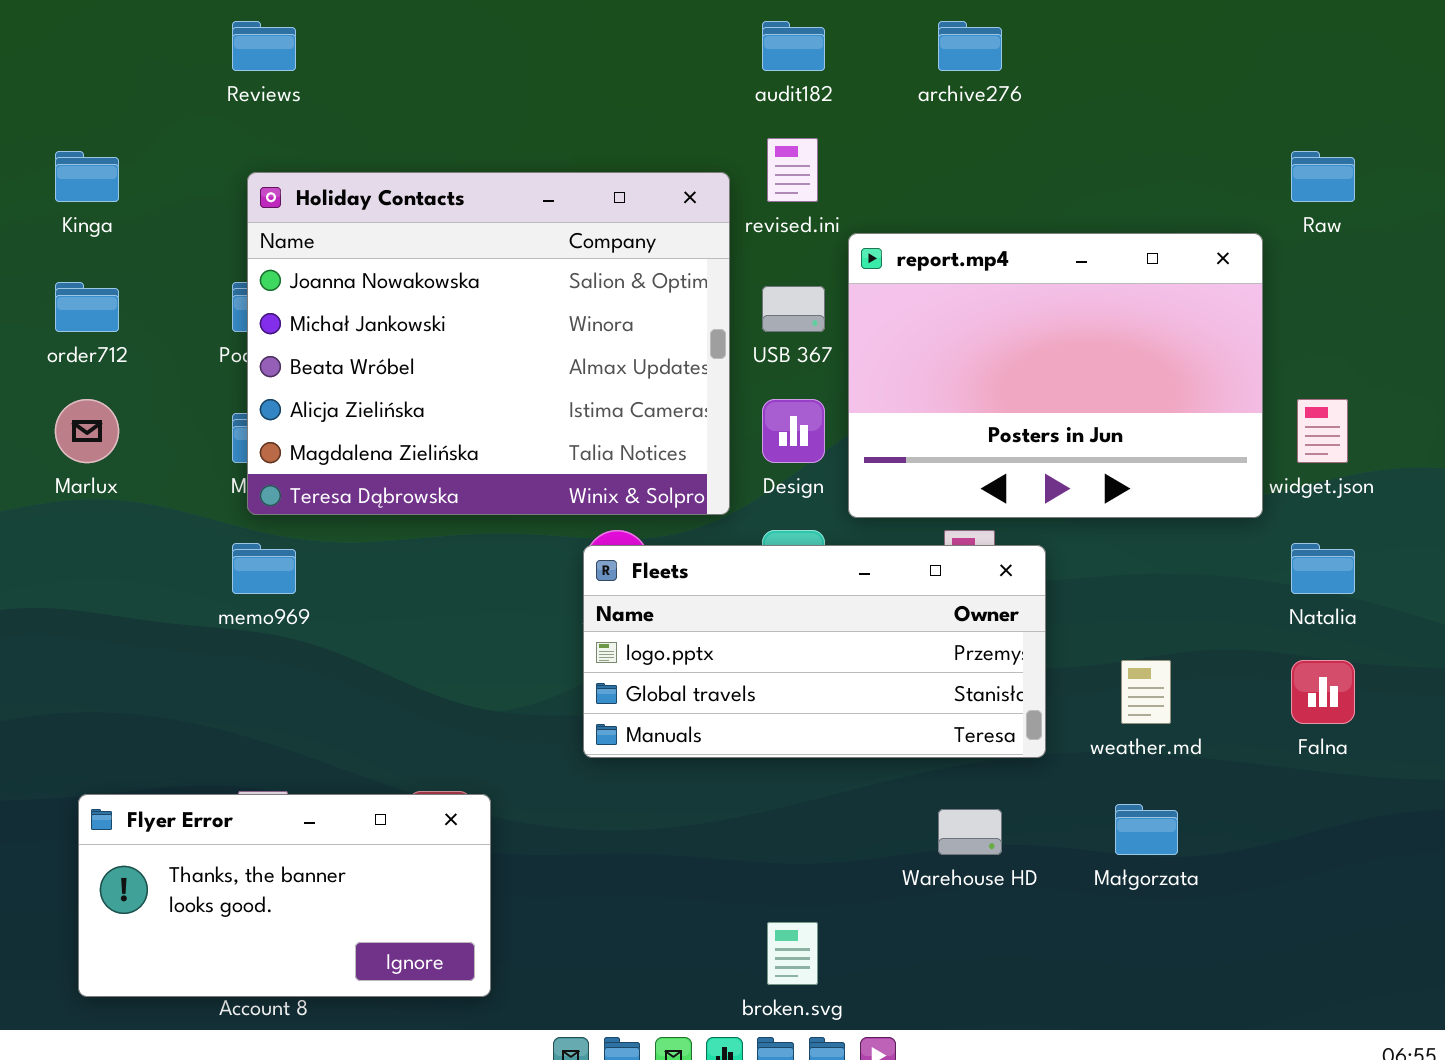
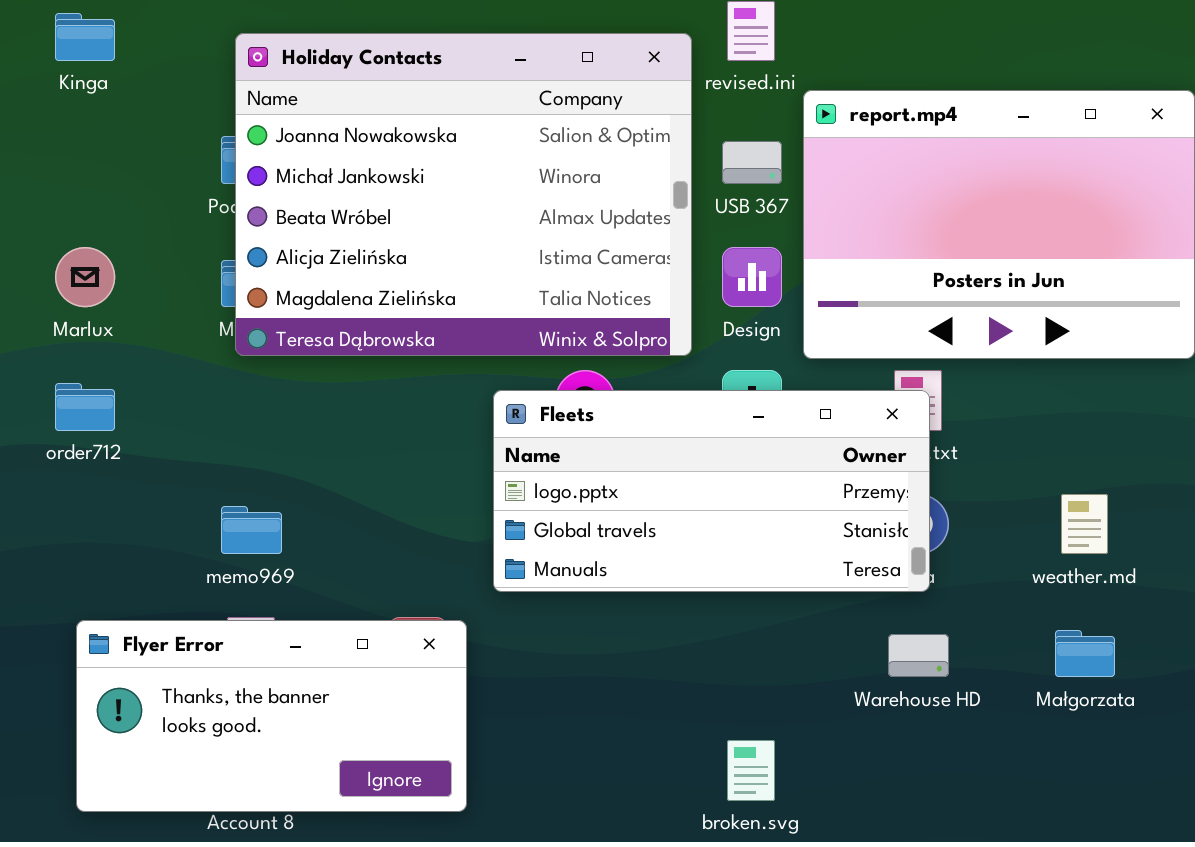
order712: [55,282,119,332] -> [55,383,115,431], moved
memo969: [232,543,296,594] -> [221,506,282,554], moved
Fleets: [583,545,1046,758] -> [493,390,930,592], moved

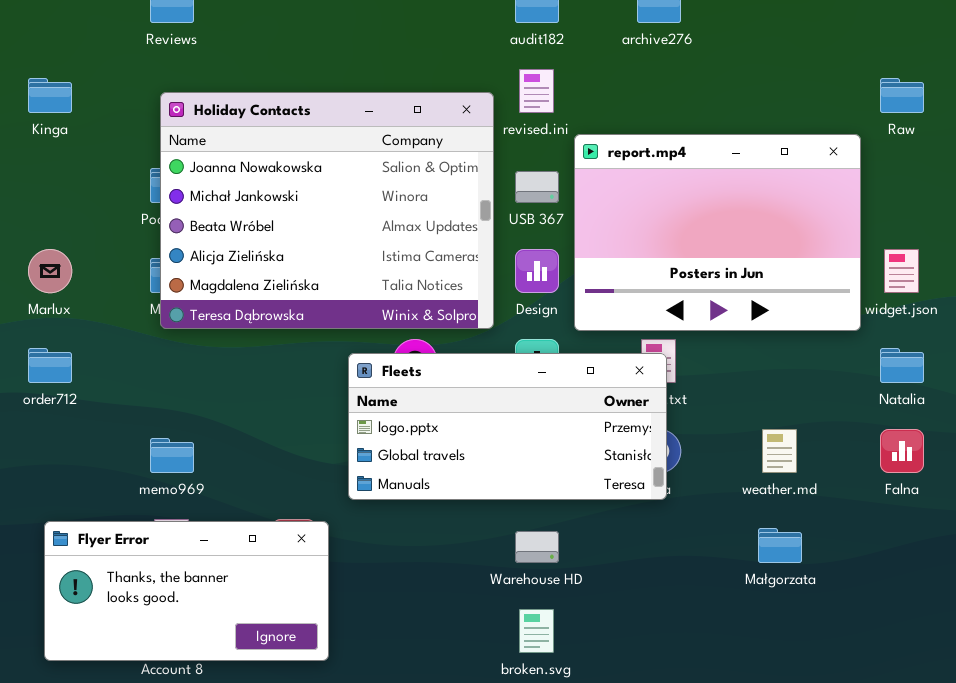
Warehouse HD: [888,634,949,677] -> [515,531,559,563], moved

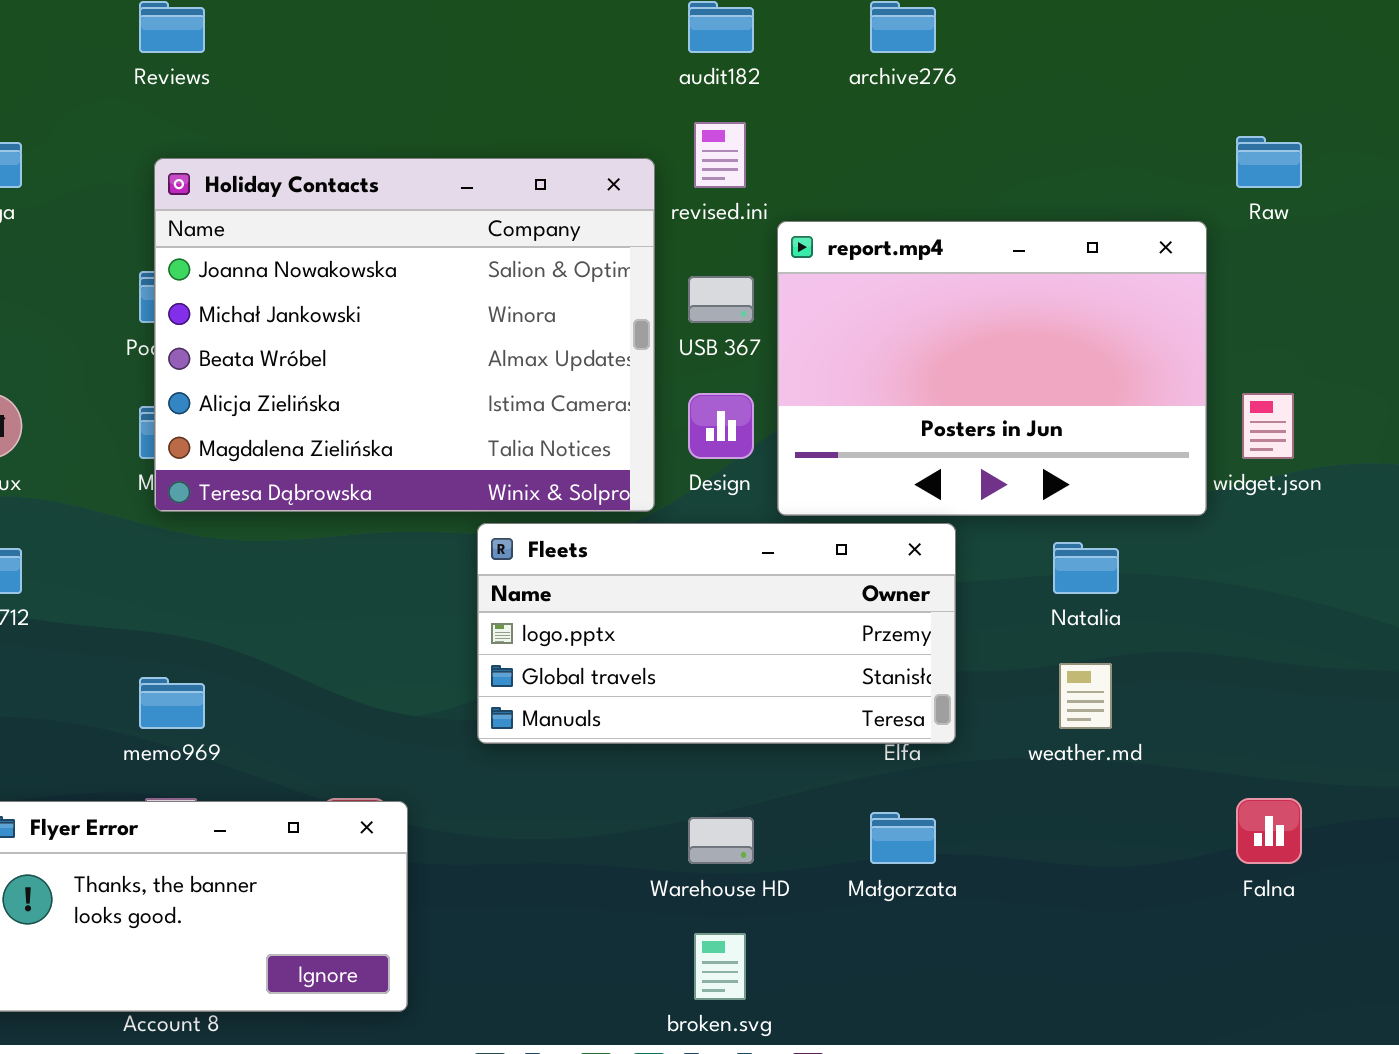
Natalia: [880,348,924,383] -> [1053,542,1119,594], moved
Fleets: [348,353,667,500] -> [477,523,956,744], moved
Falna: [880,429,924,473] -> [1236,798,1302,864], moved
Małgorzata: [758,528,802,563] -> [870,812,936,864], moved

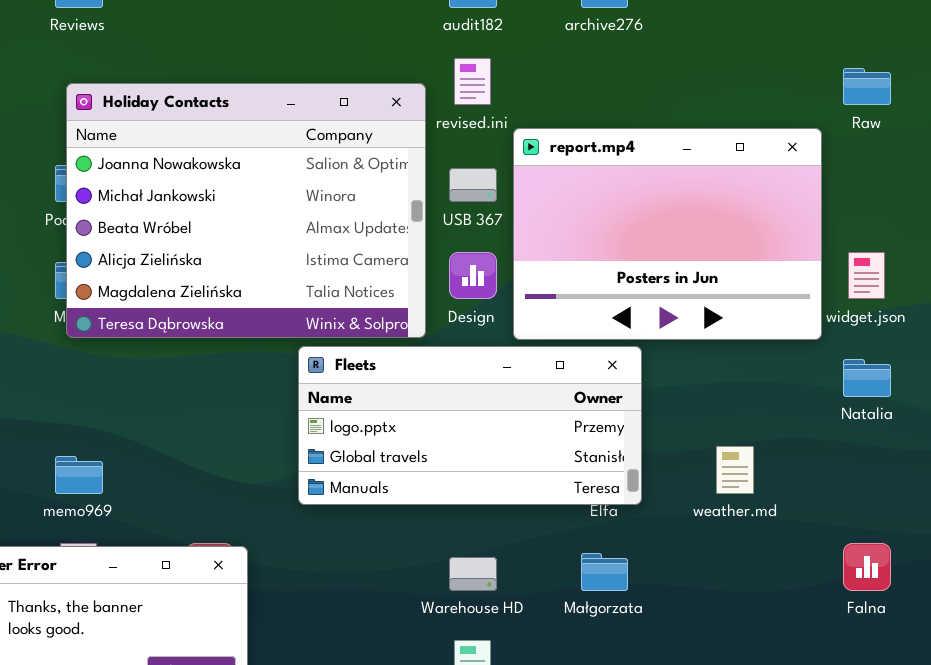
Natalia: [1053,542,1119,594] -> [843,359,891,397], moved

